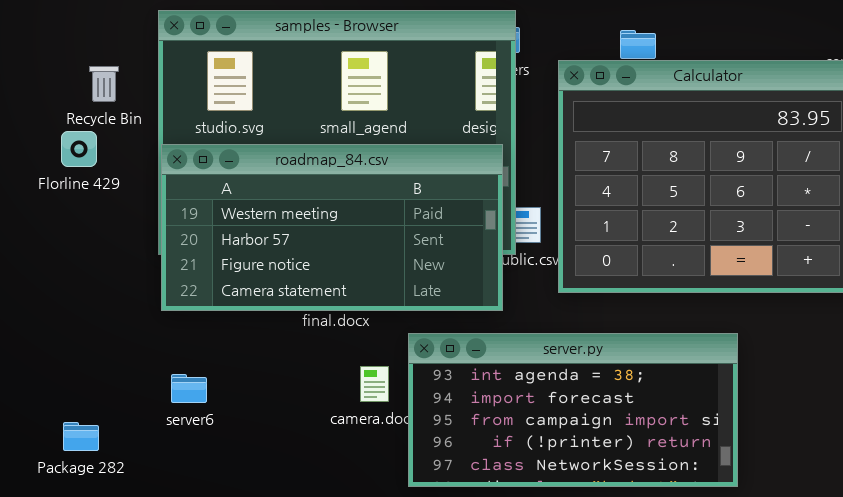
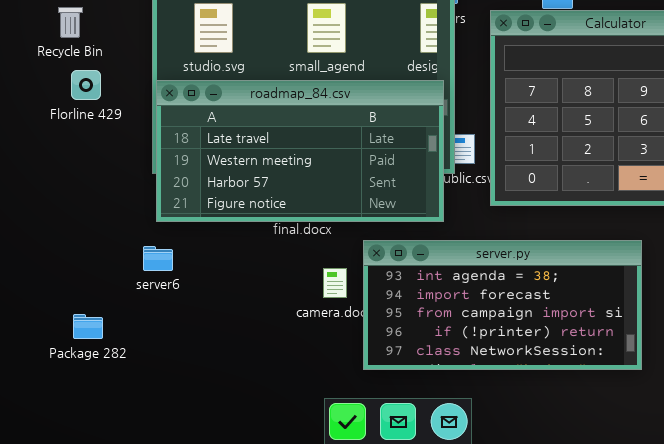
Recycle Bin: [89,66,119,102] -> [58,7,83,38], moved
roadmap_84.csv: [161,144,503,311] -> [156,80,444,222], scrolled up 1 row
server6: [171,374,207,403] -> [143,246,173,271], moved

